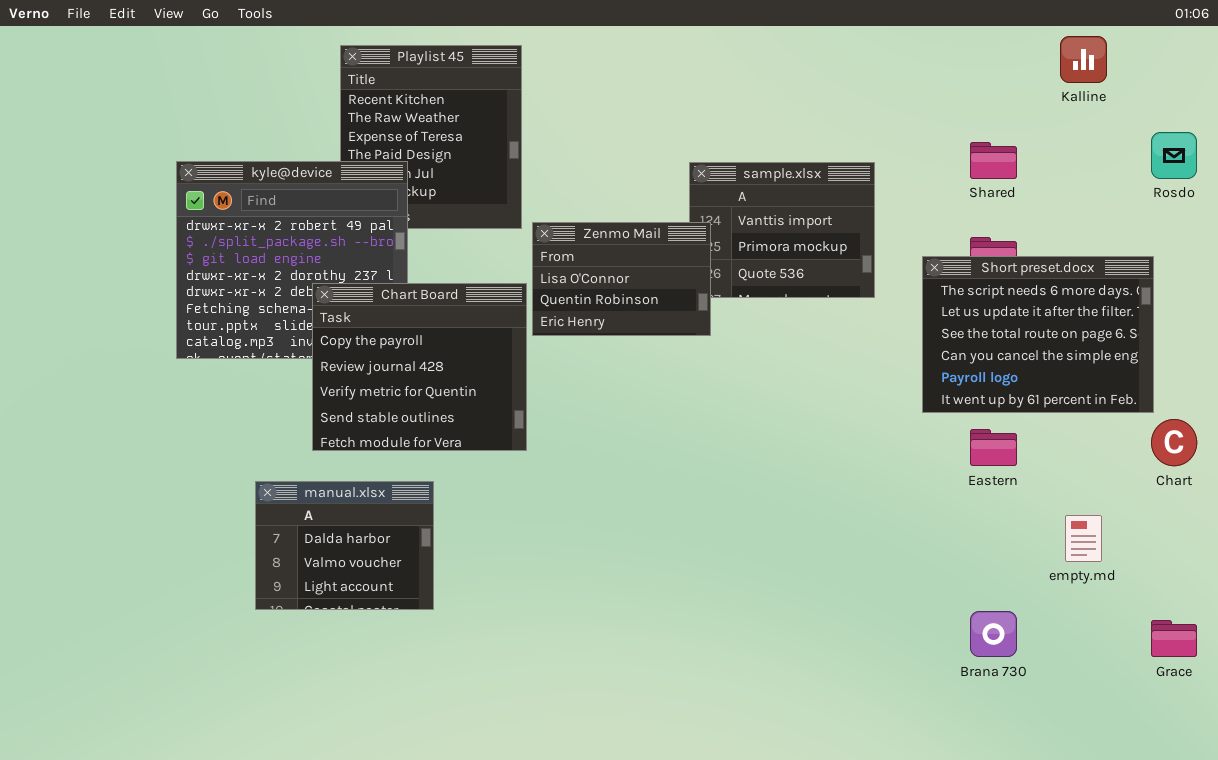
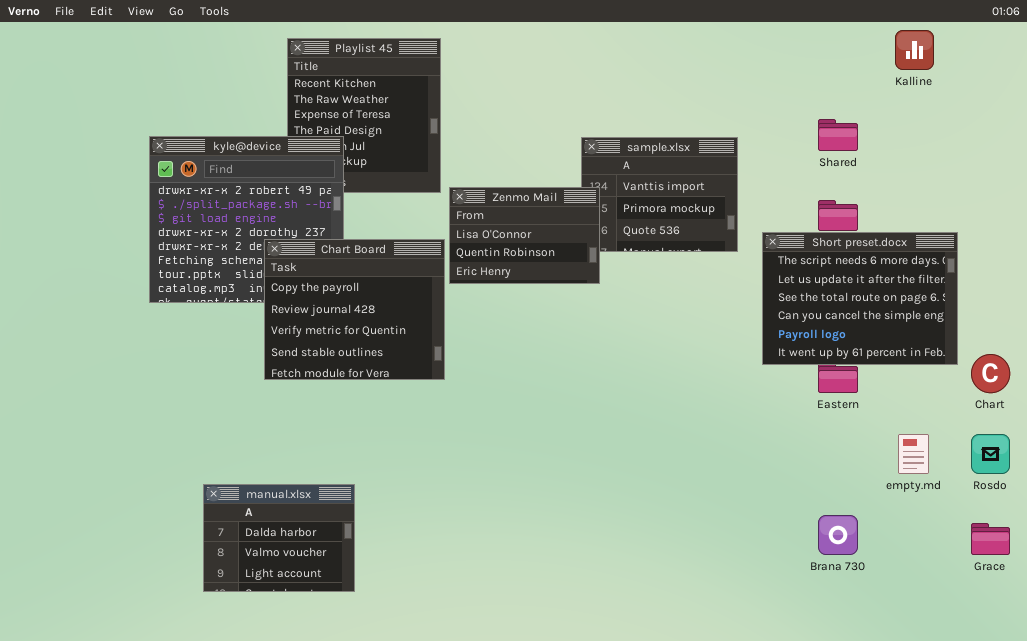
Rosdo: [1151,132,1197,179] -> [971,434,1010,474], moved
Short preset.docx: [922,256,1154,413] -> [762,232,958,365], moved
manual.xlsx: [255,481,434,610] -> [203,484,355,592], moved

